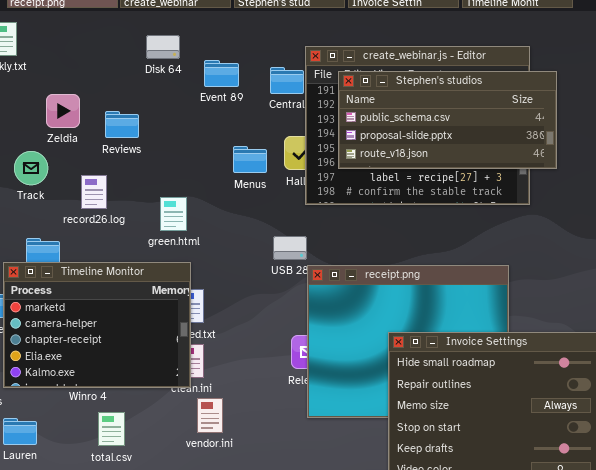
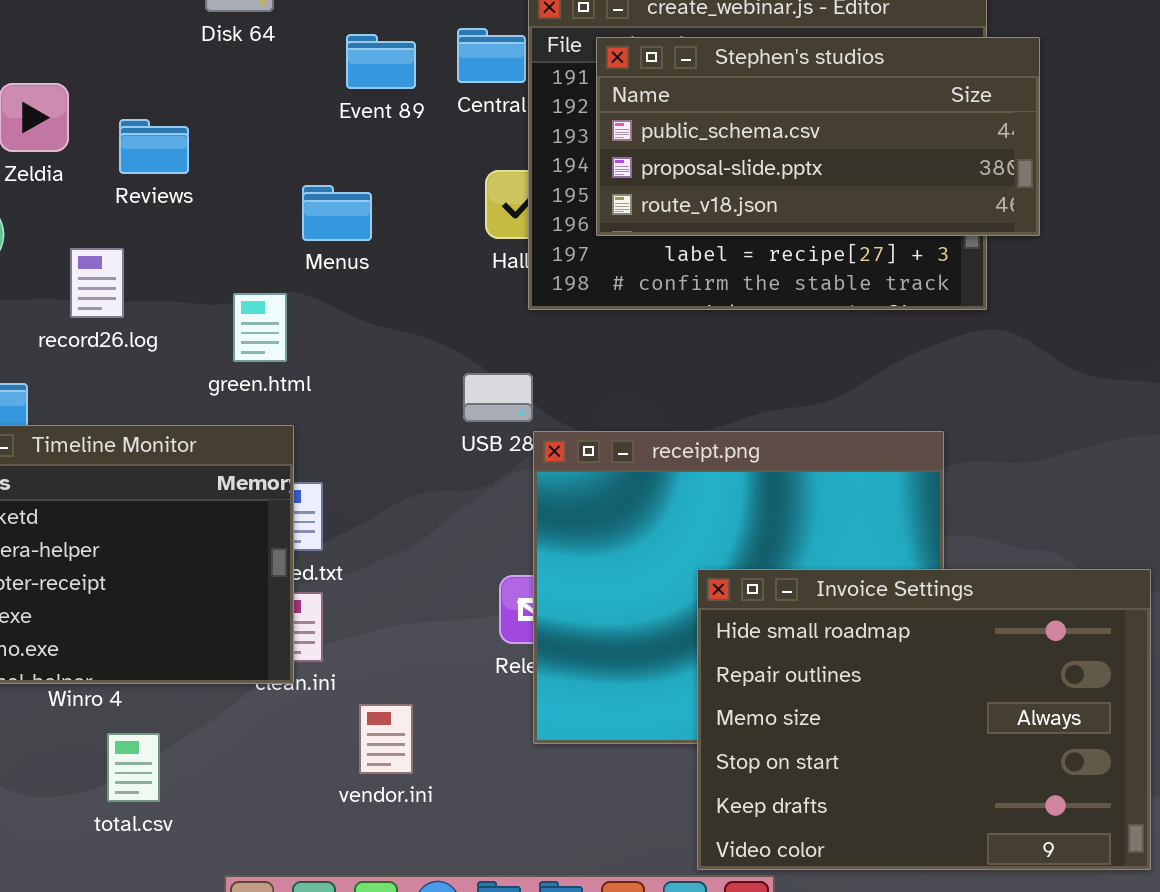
Event 89: [204,60,239,87] -> [346,34,416,89], moved
Menus: [233,146,267,173] -> [302,185,372,241], moved
vendor.ini: [197,398,223,433] -> [359,704,413,774], moved

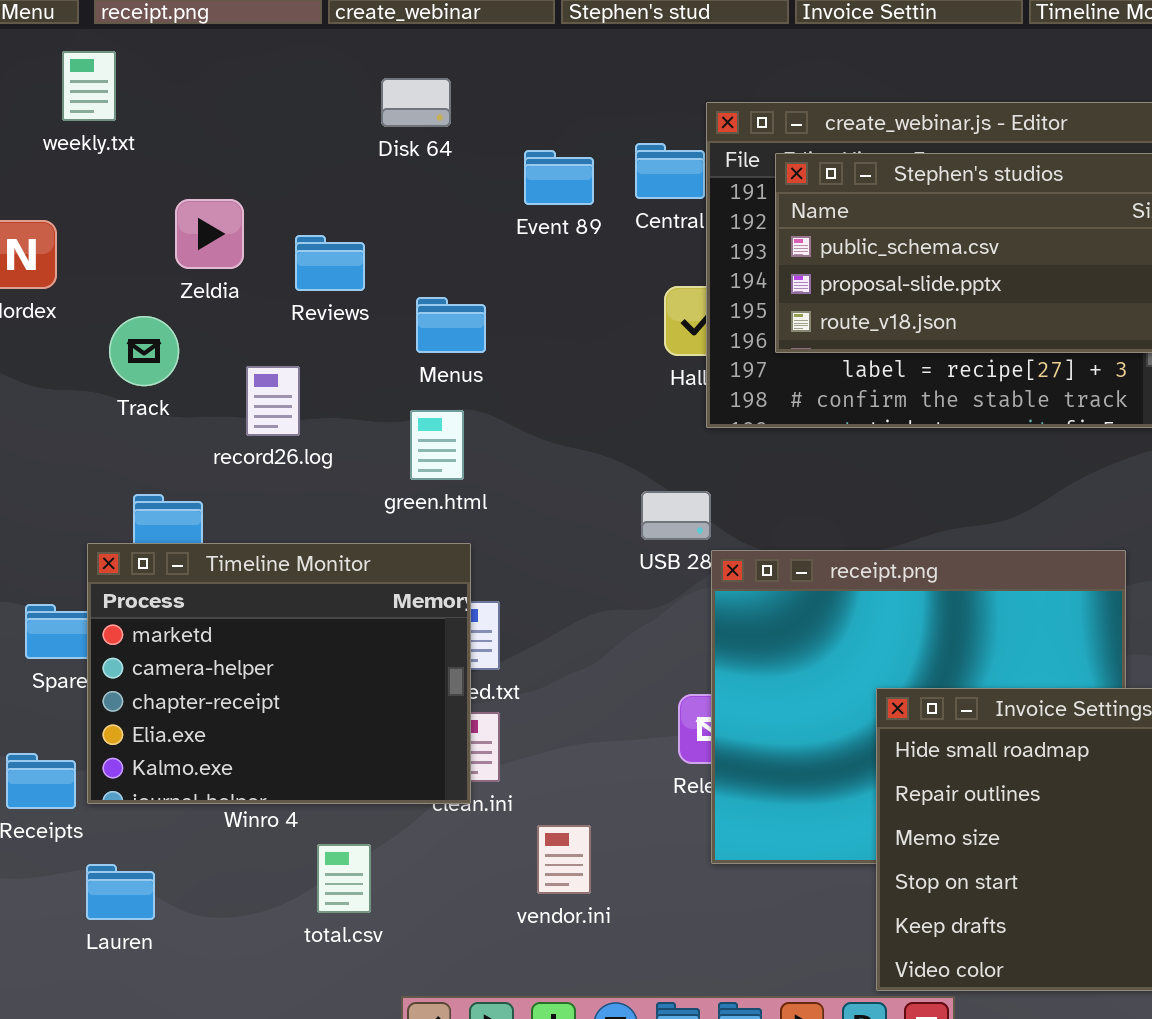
Menus: [302,185,372,241] -> [416,297,486,353], moved
total.csv: [107,733,160,802] -> [317,844,371,913], moved

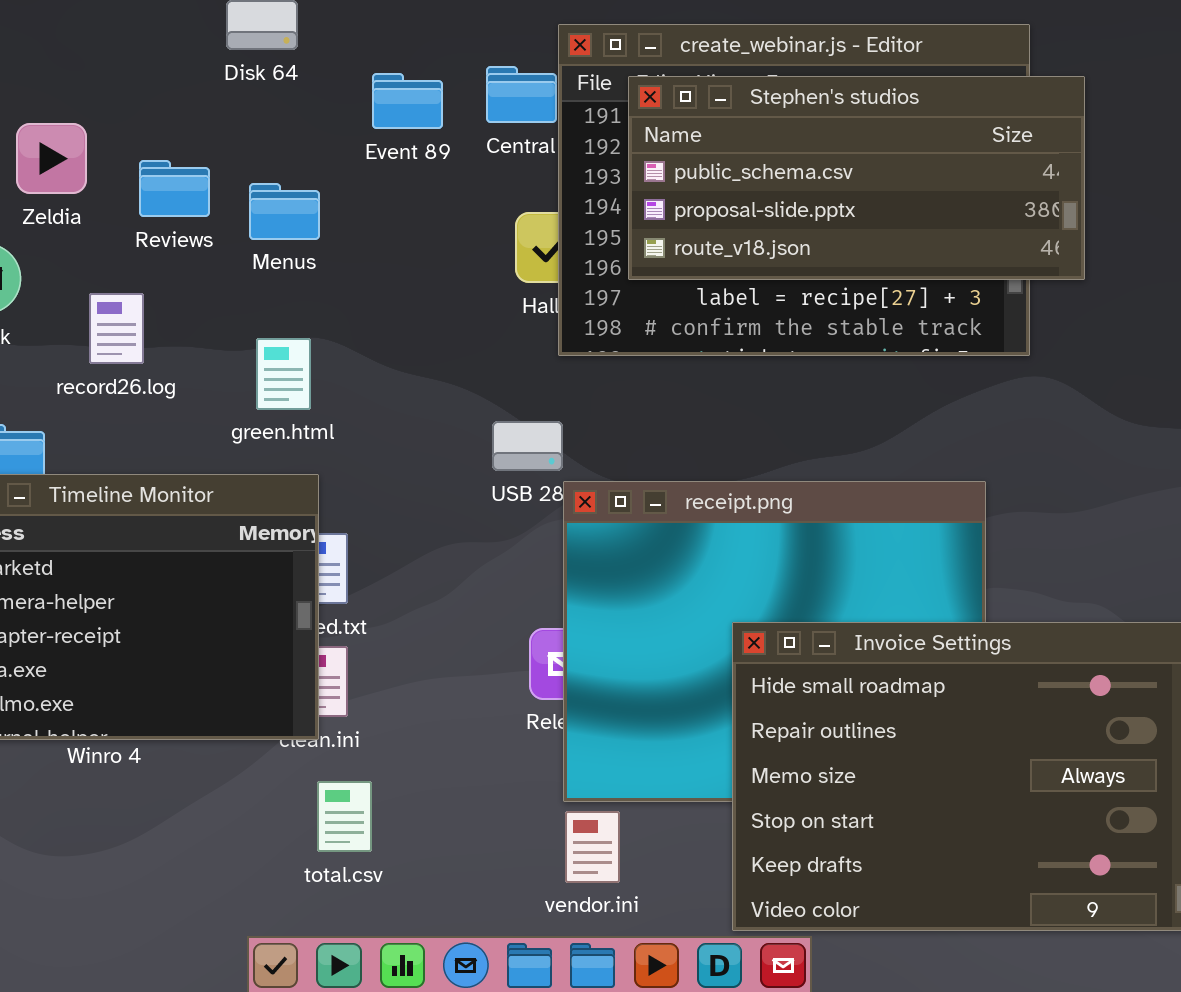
Menus: [416,297,486,353] -> [249,183,320,240], moved
vendor.ini: [537,825,591,894] -> [565,811,620,883], moved
total.csv: [317,844,371,913] -> [317,781,372,852], moved

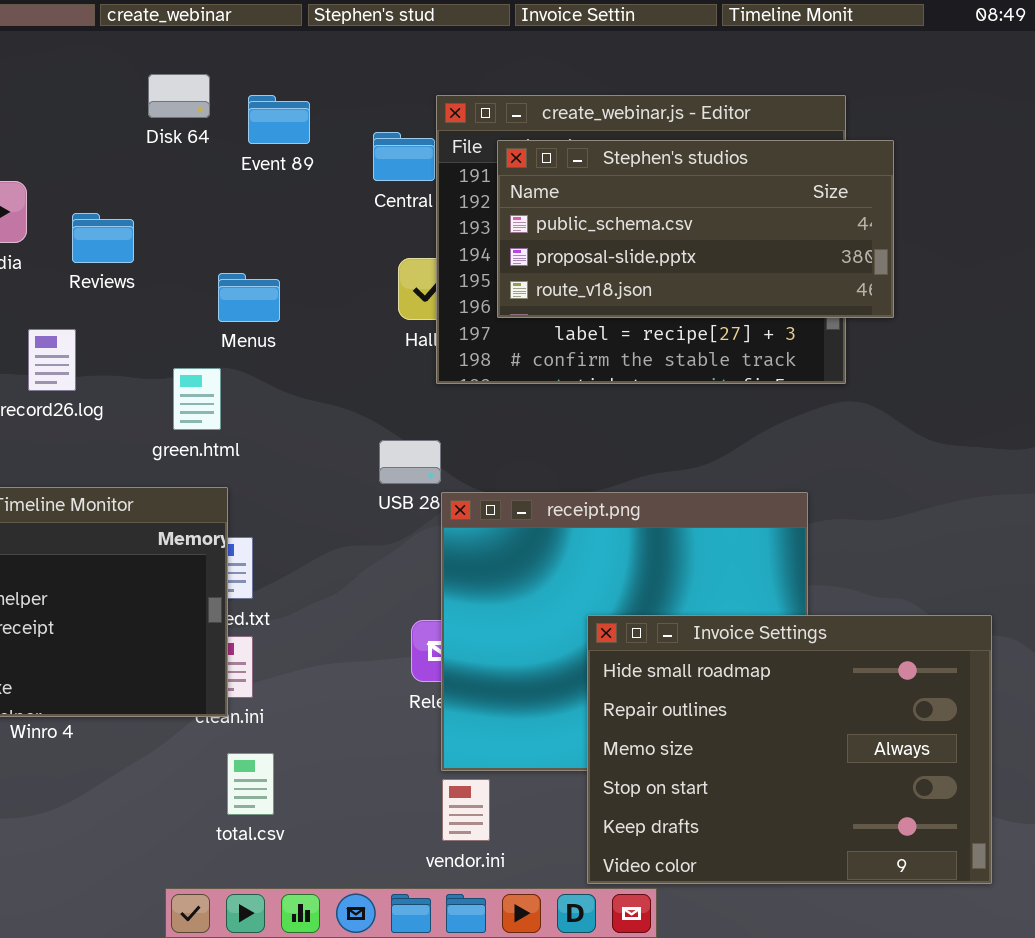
Event 89: [372,73,443,129] -> [248,95,310,144], moved
Menus: [249,183,320,240] -> [218,273,280,322], moved

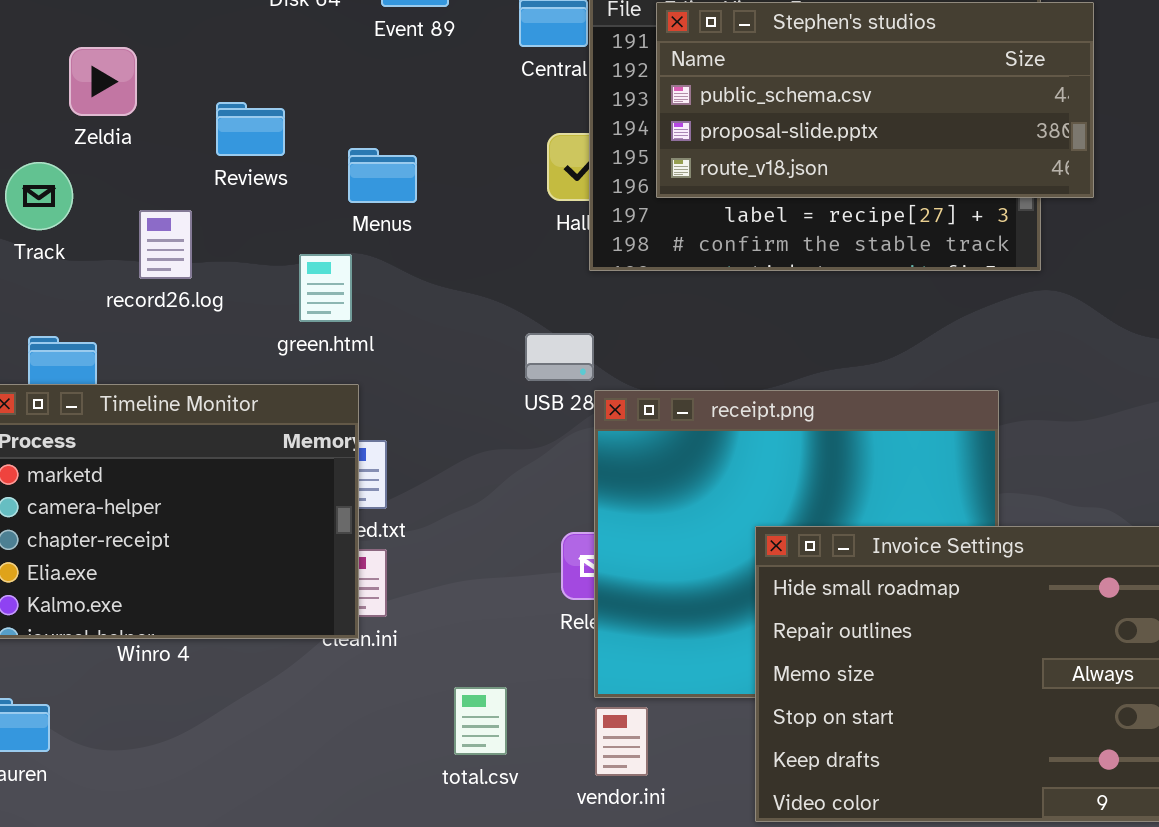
Reviews: [72,213,134,263] -> [216,102,285,156], moved
total.csv: [227,753,274,815] -> [454,687,507,755], moved

